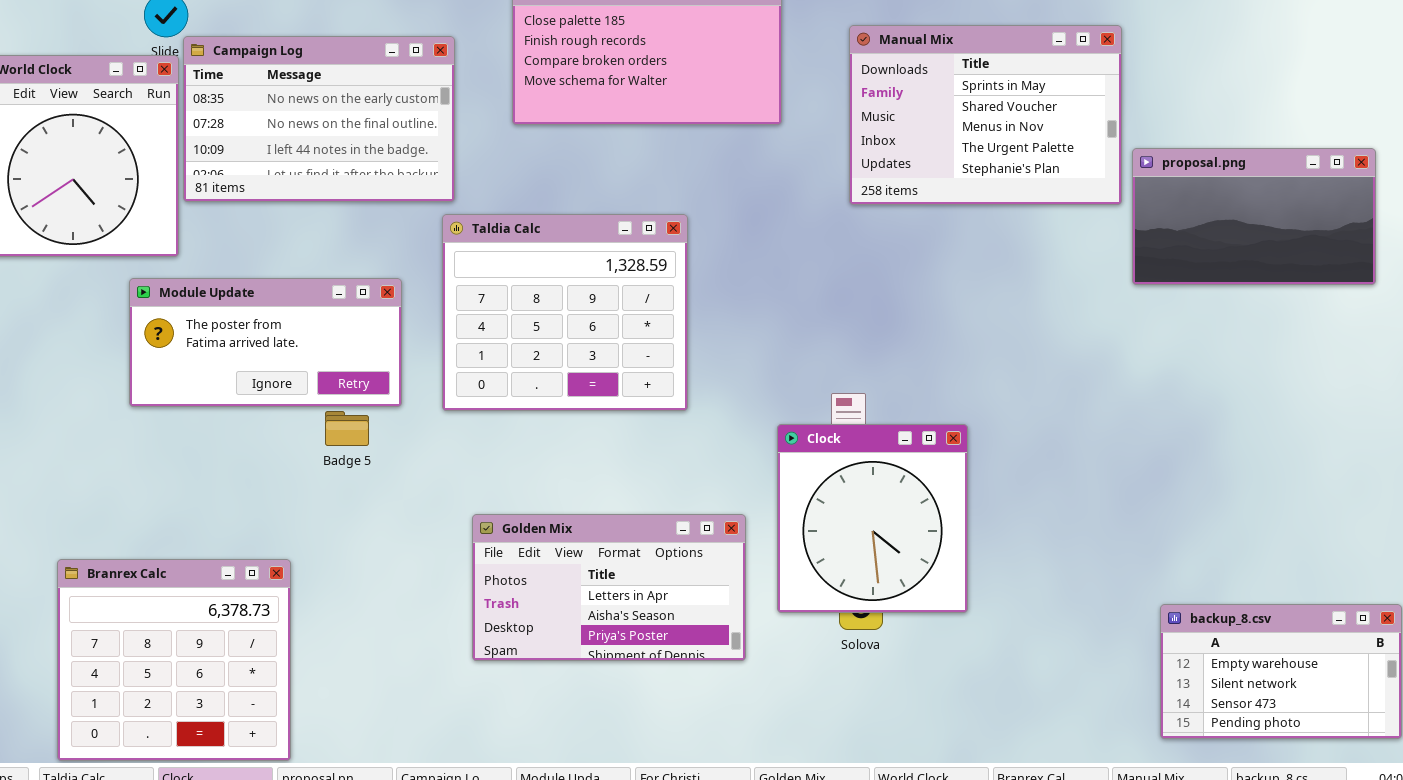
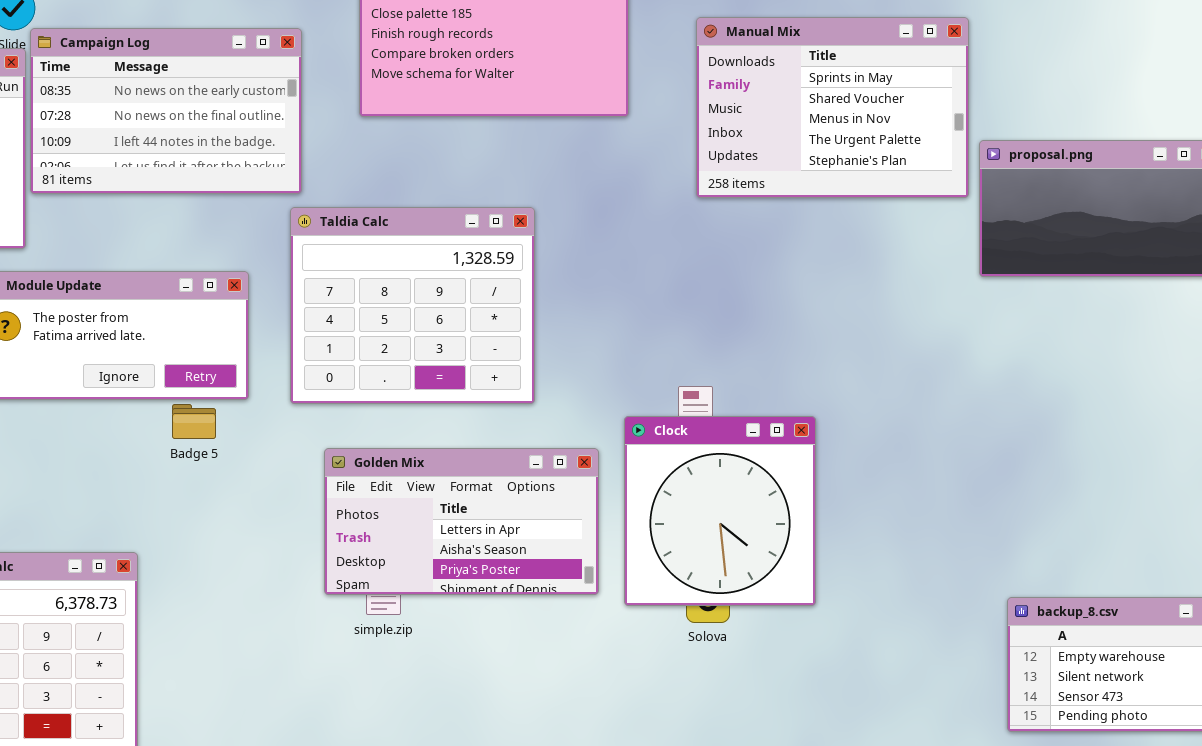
Golden Mix: [472,514,746,661] -> [324,448,599,595], moved

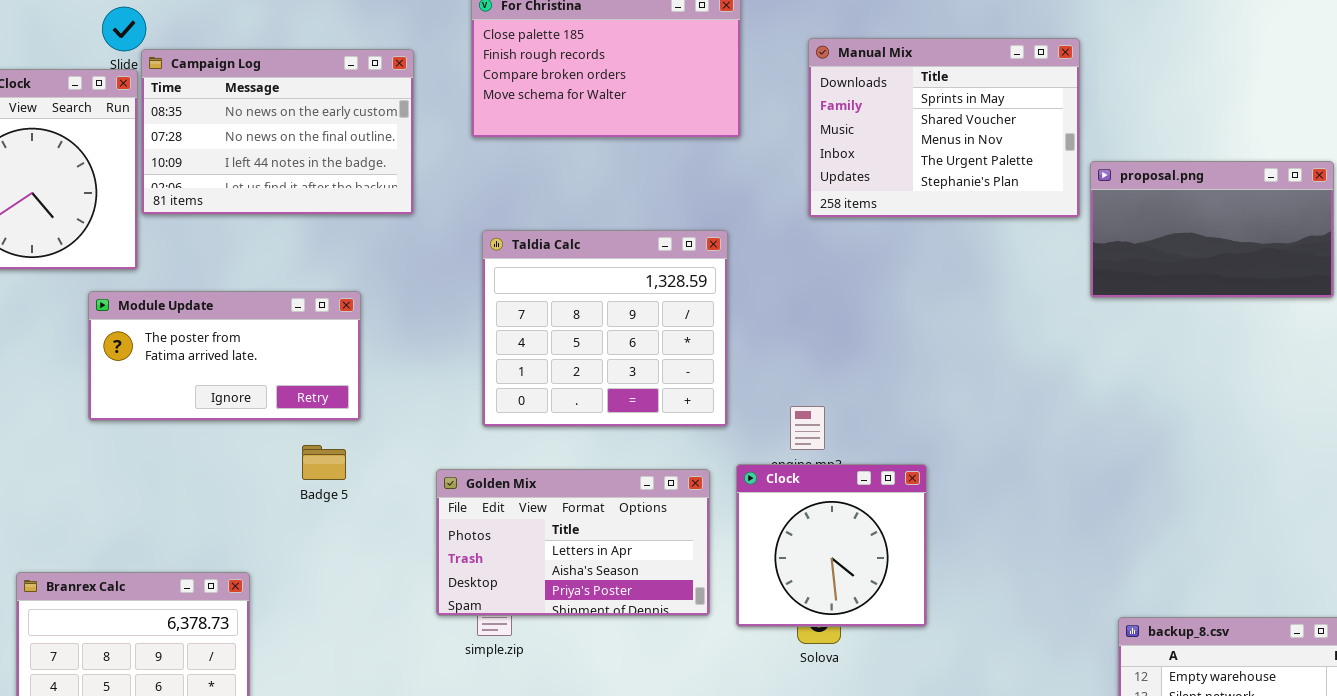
Taldia Calc: [290,207,535,404] -> [482,230,728,427], moved
Badge 5: [172,404,216,439] -> [302,445,346,480], moved
Clock: [624,416,816,606] -> [736,464,927,627], resized

